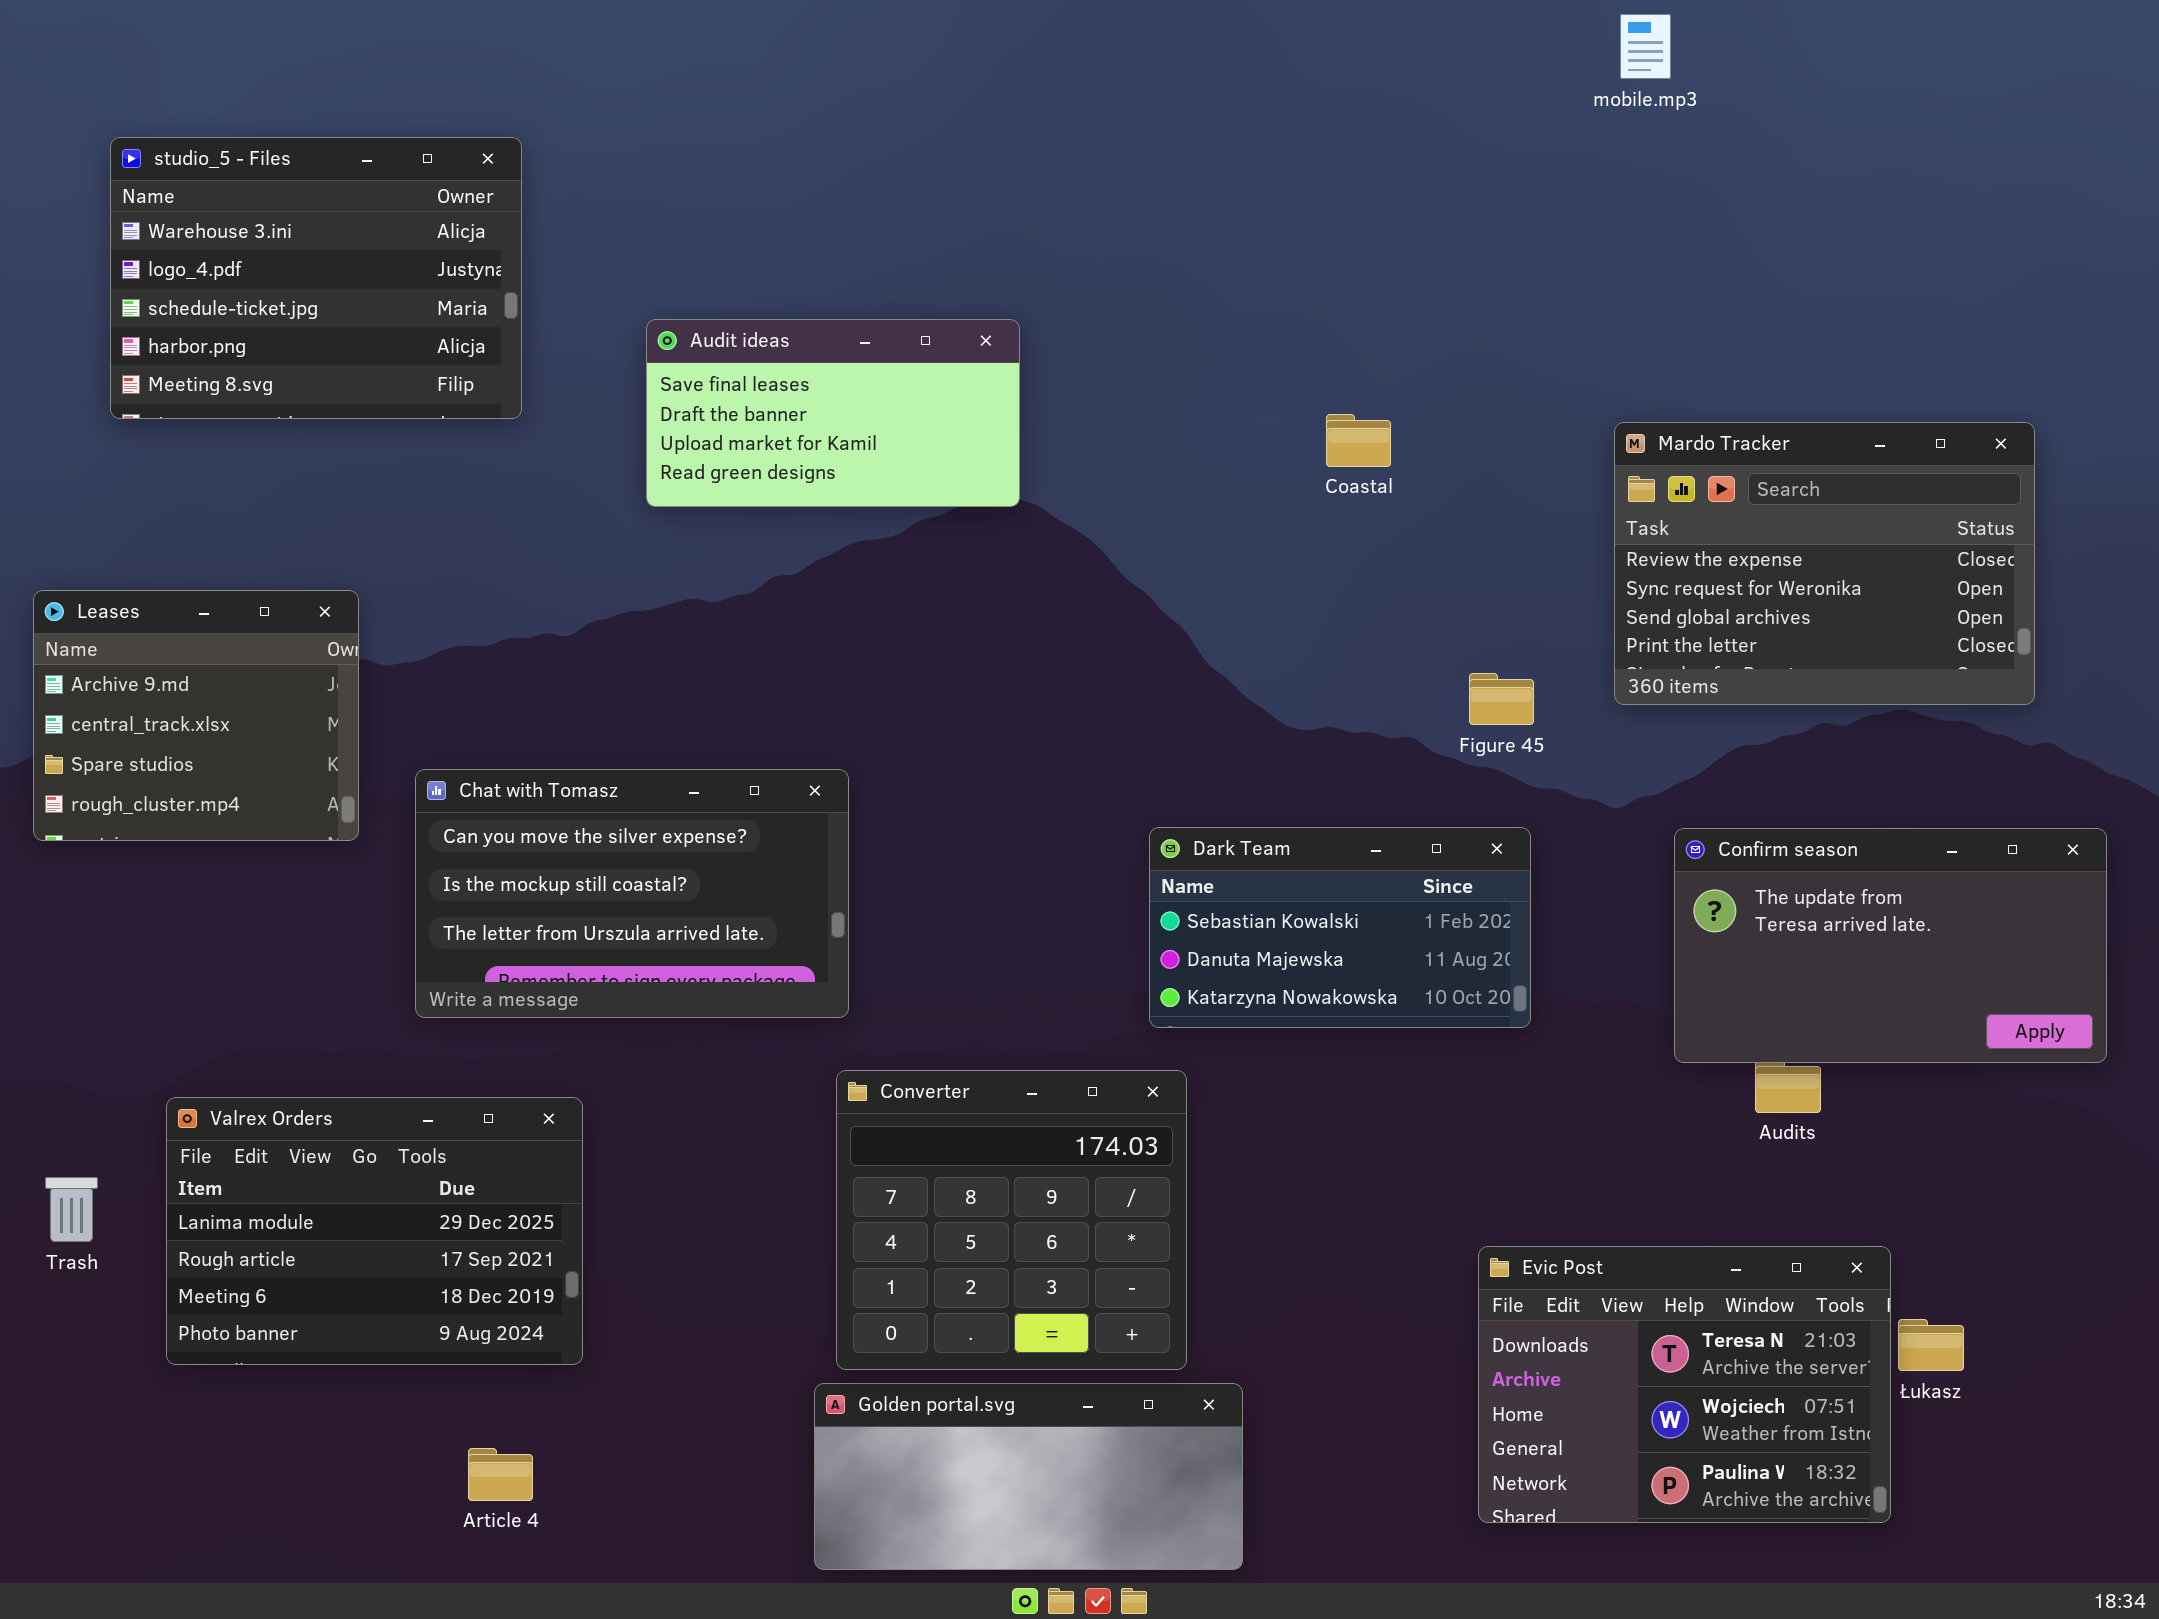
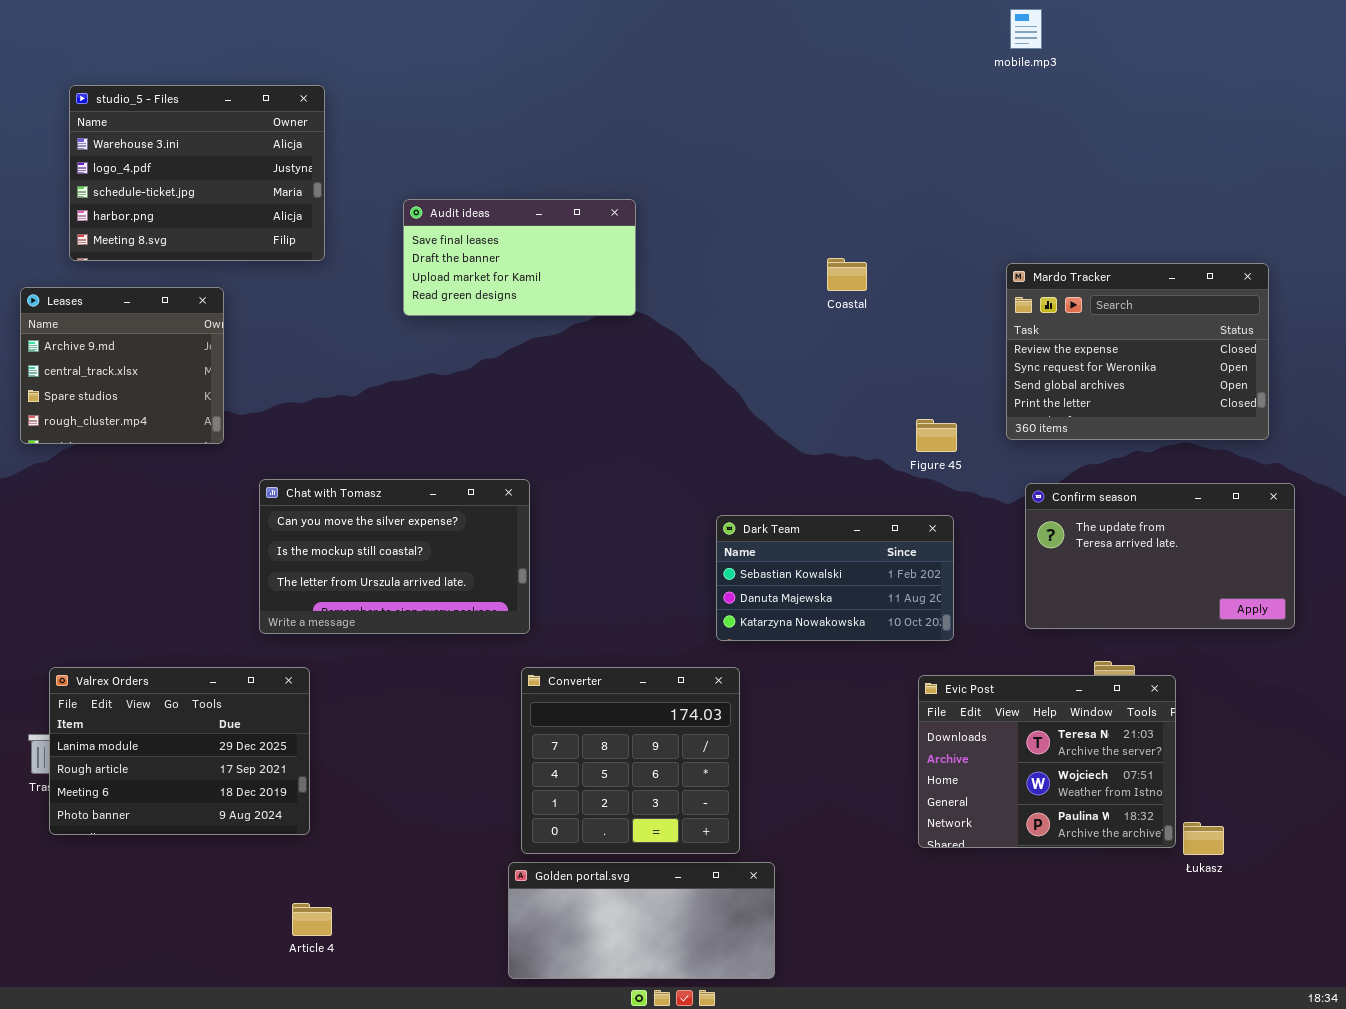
Leases: [33,590,359,841] -> [20,287,224,444], moved
Confirm season: [1674,828,2107,1063] -> [1025,483,1295,629], moved
Valrex Orders: [166,1097,583,1365] -> [49,667,310,835], moved
Evic Post: [1478,1246,1891,1523] -> [918,675,1176,848], moved

